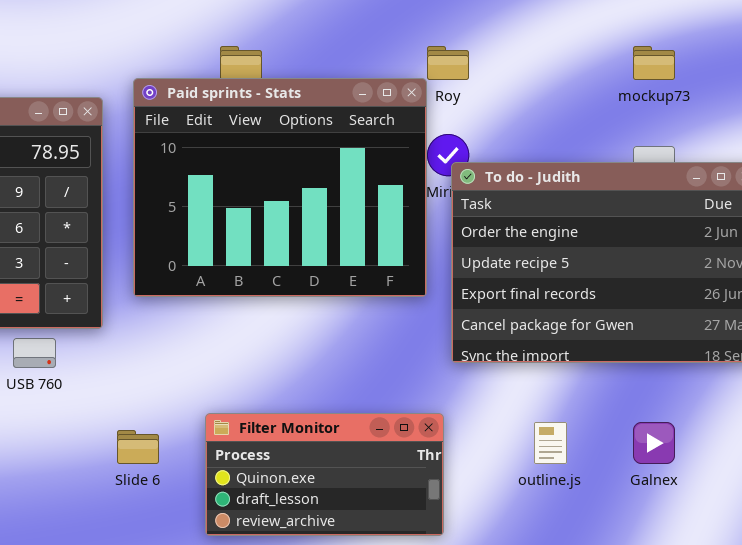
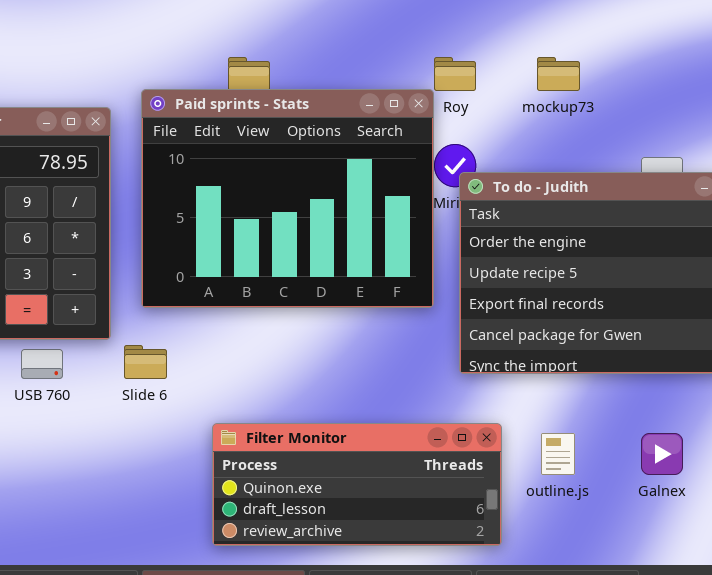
mockup73: [633,46,675,80] -> [537,57,580,91], moved
Filter Monitor: [205,413,444,536] -> [212,423,502,546], resized
Slide 6: [117,430,159,464] -> [124,345,167,379], moved

